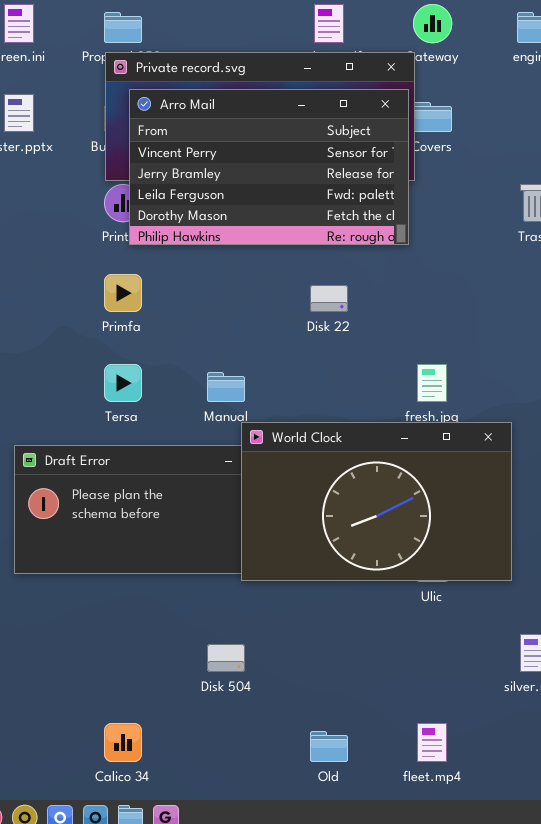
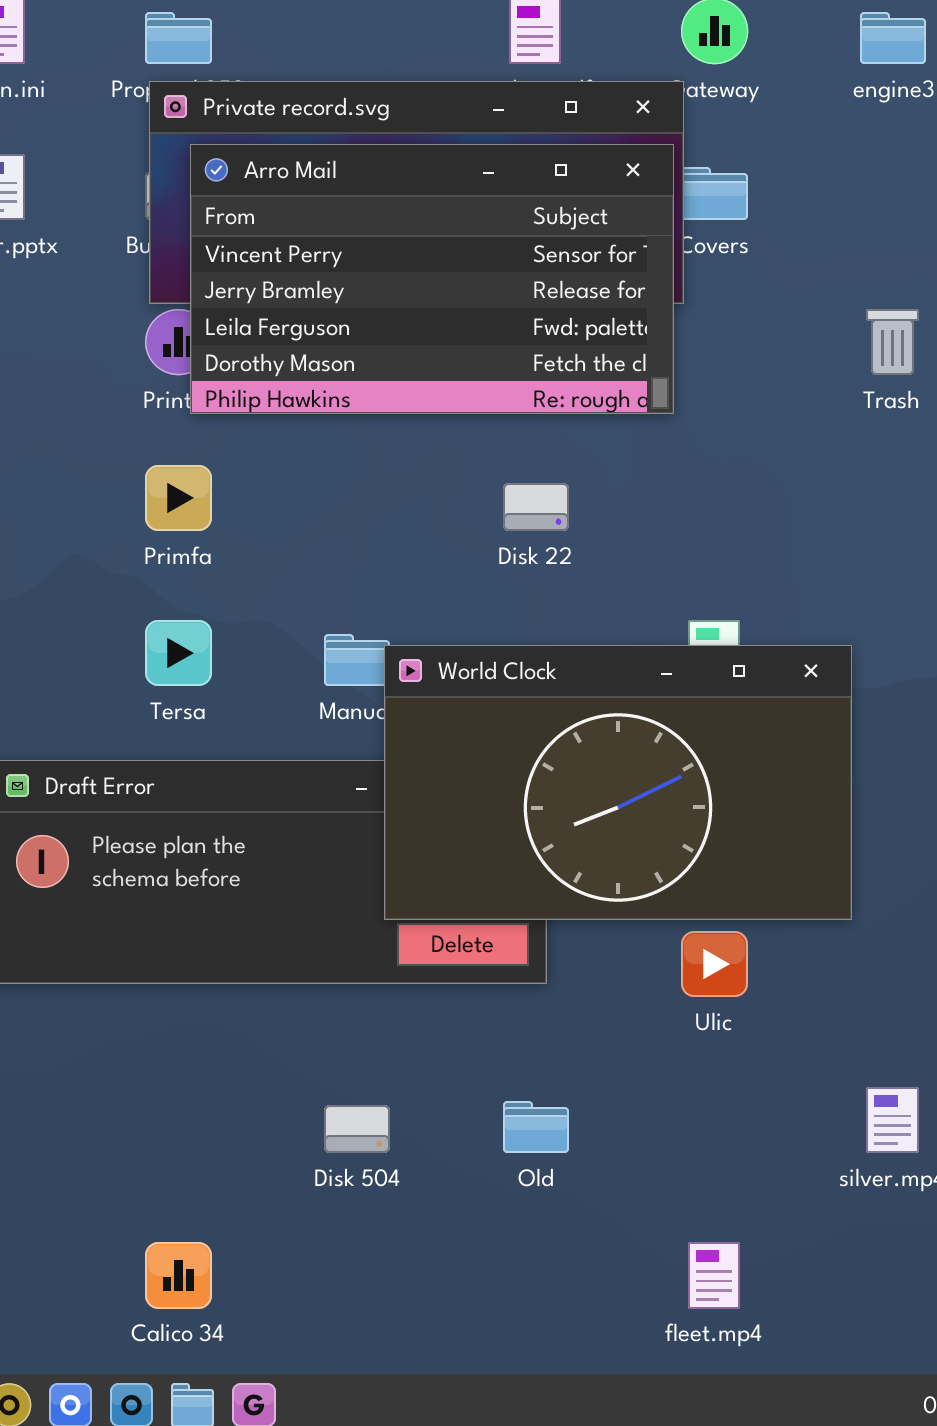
World Clock: [241,422,512,581] -> [384,645,852,920], moved
Old: [310,731,348,762] -> [503,1101,569,1153], moved

